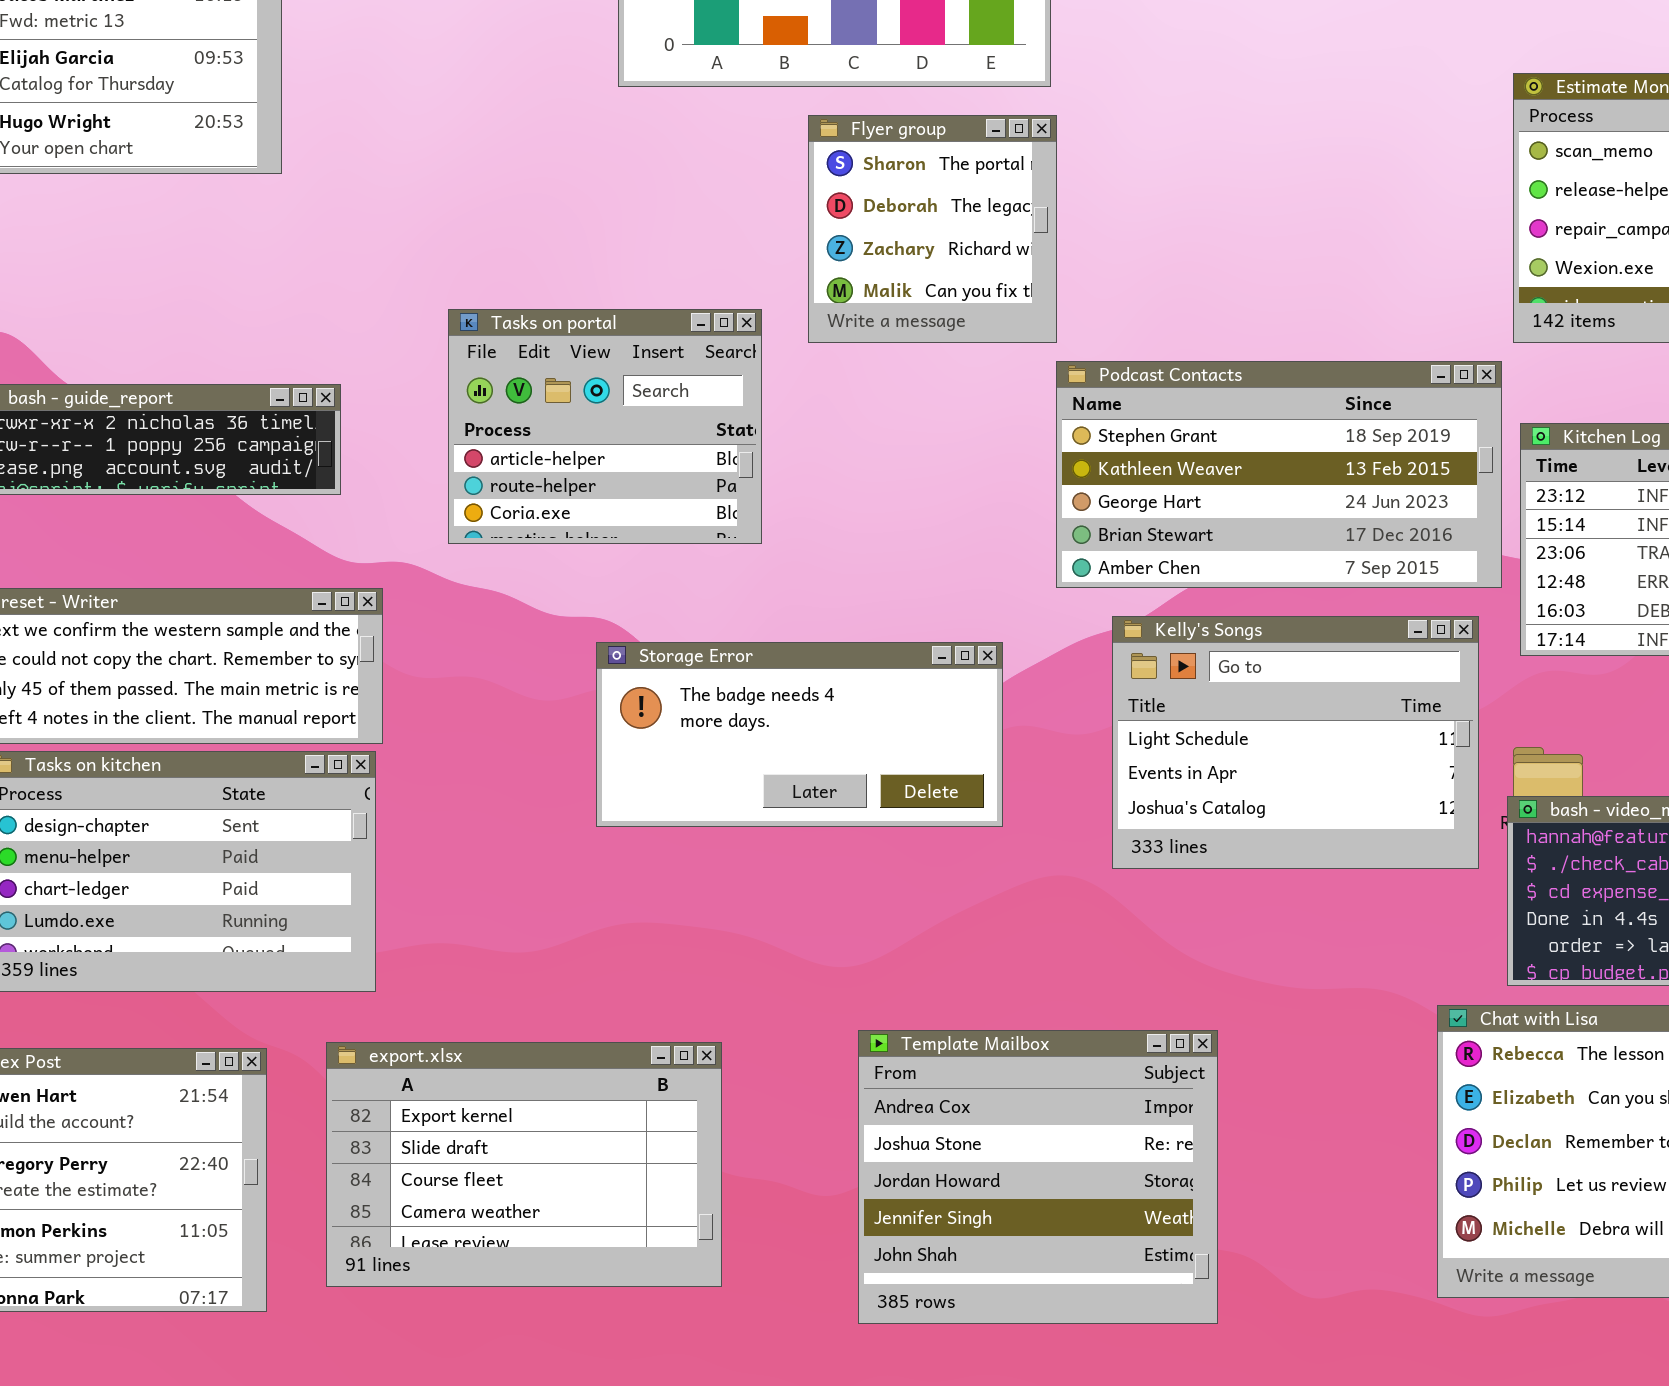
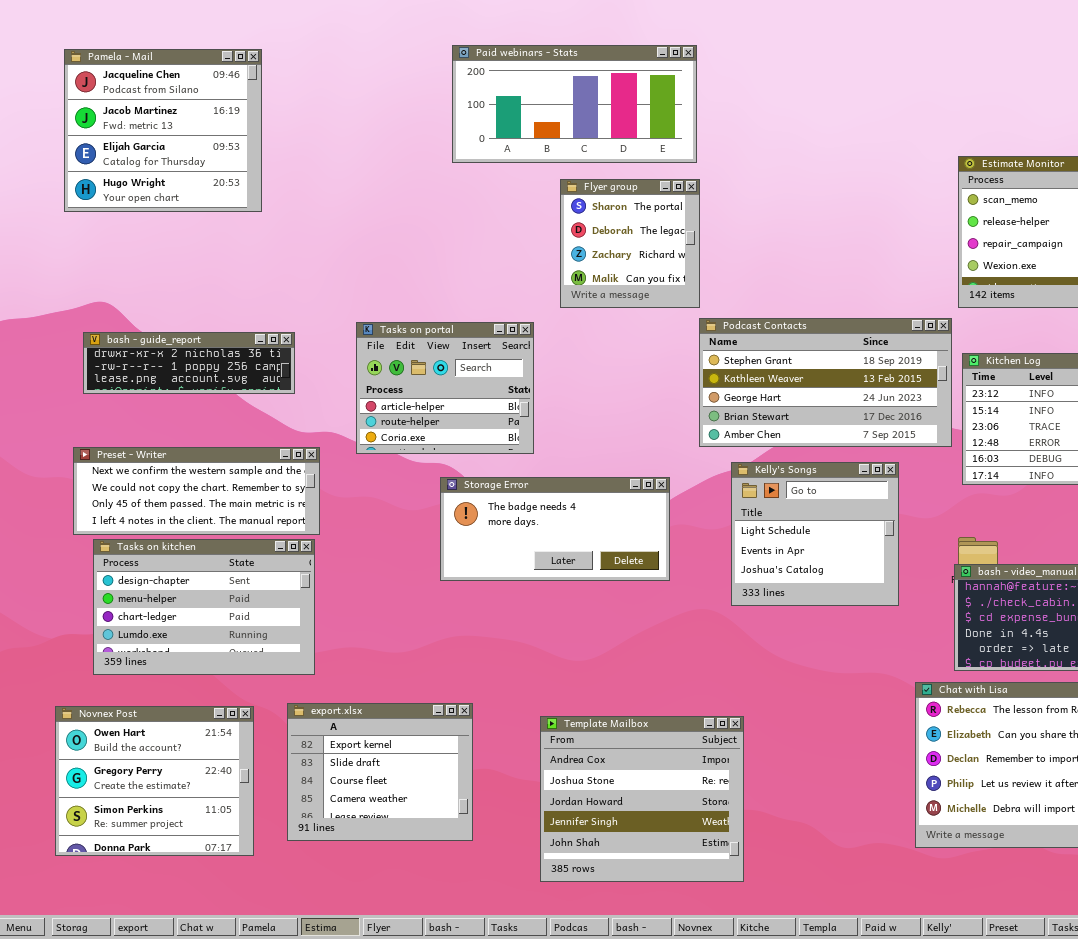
Tasks on portal: [448,309,762,544] -> [356,322,534,454], moved
Kelly's Songs: [1112,616,1479,869] -> [731,462,899,606], resized
Template Mailbox: [858,1030,1218,1324] -> [540,716,744,882], moved
export.xlsx: [326,1042,722,1287] -> [287,703,473,841], resized

